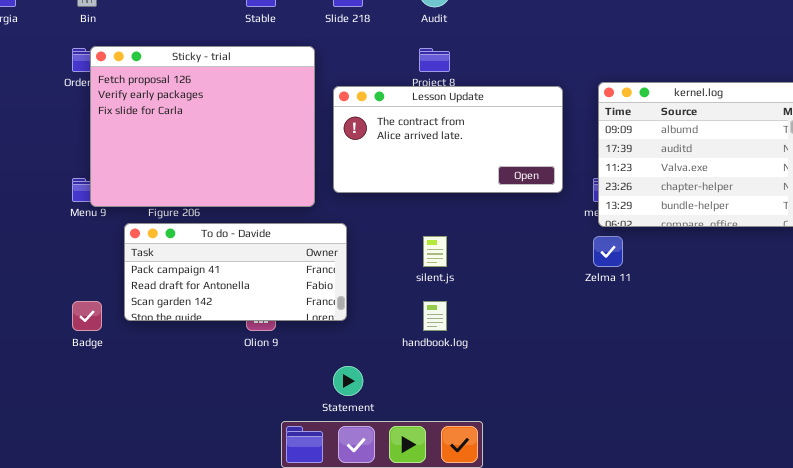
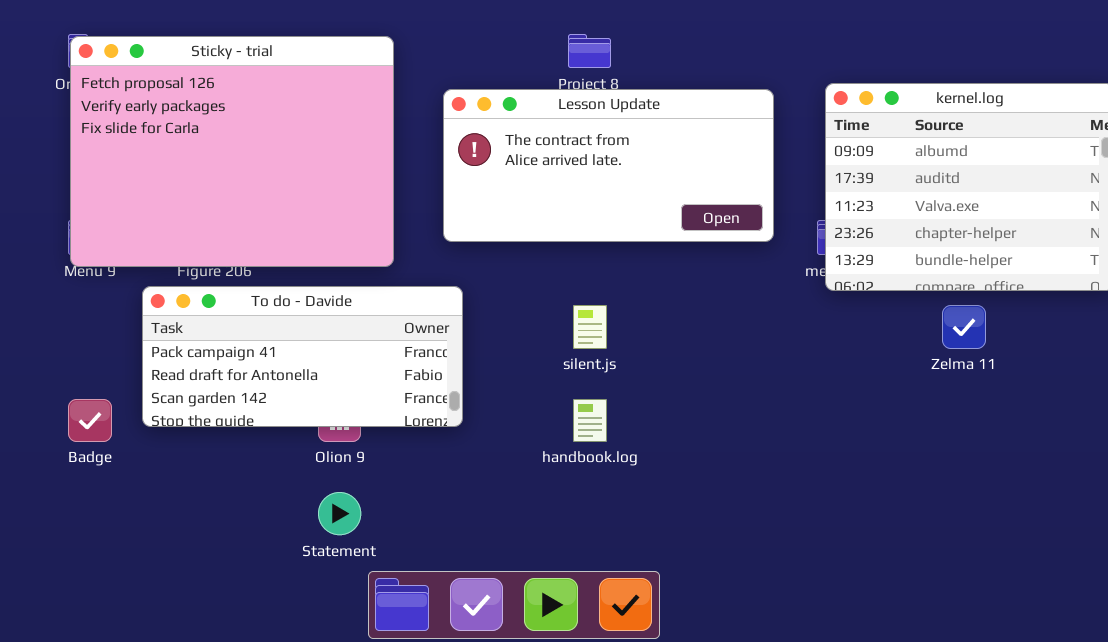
Sticky - trial: [90,46,315,207] -> [70,36,394,267], moved
Zelma 11: [593,236,623,267] -> [942,305,986,349], moved
Statement: [333,366,363,396] -> [318,492,361,535], moved

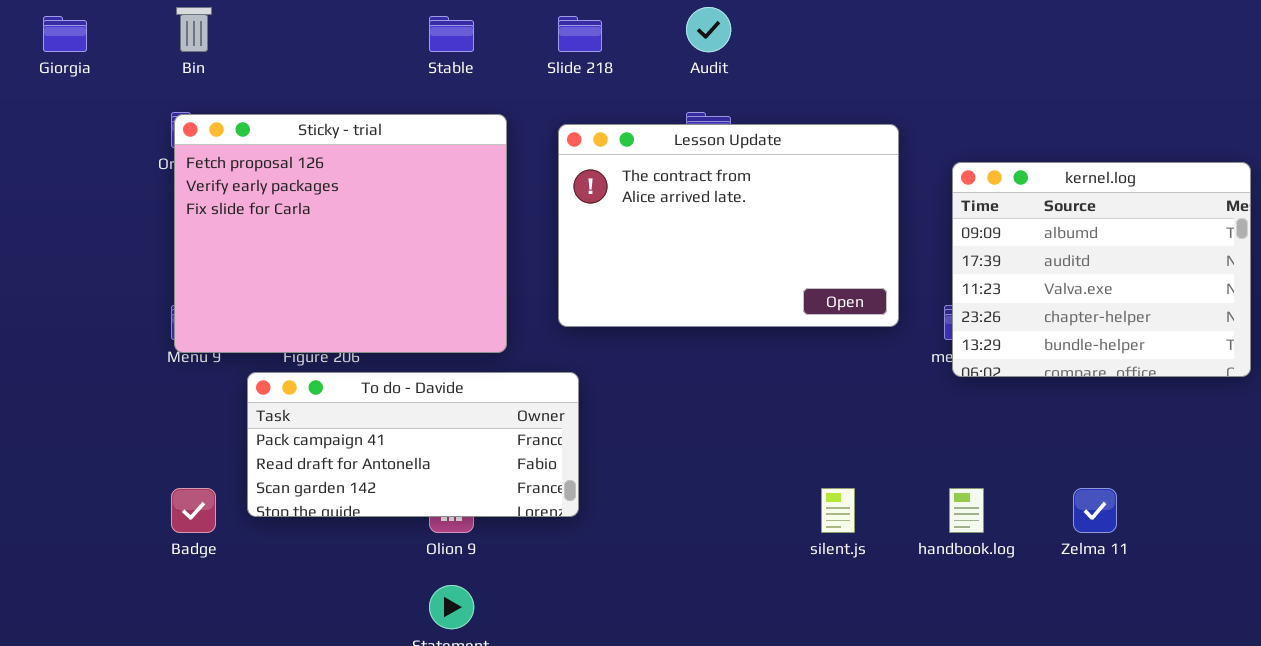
Lesson Update: [443,89,774,242] -> [558,124,899,327], resized
silent.js: [573,305,607,349] -> [821,488,855,533], moved
Zelma 11: [942,305,986,349] -> [1073,488,1117,533], moved
handbook.log: [573,399,607,442] -> [949,488,984,533], moved

